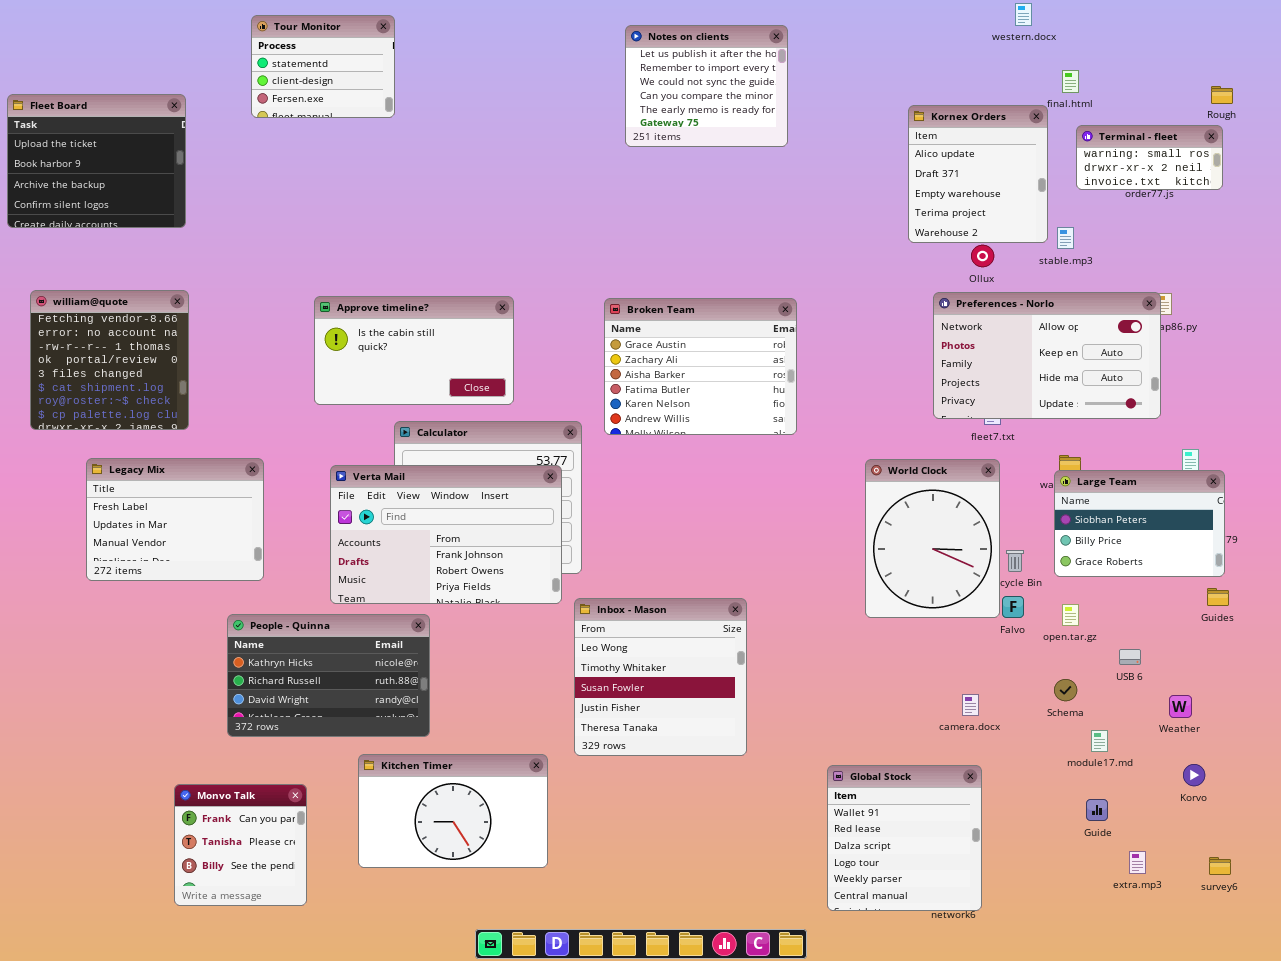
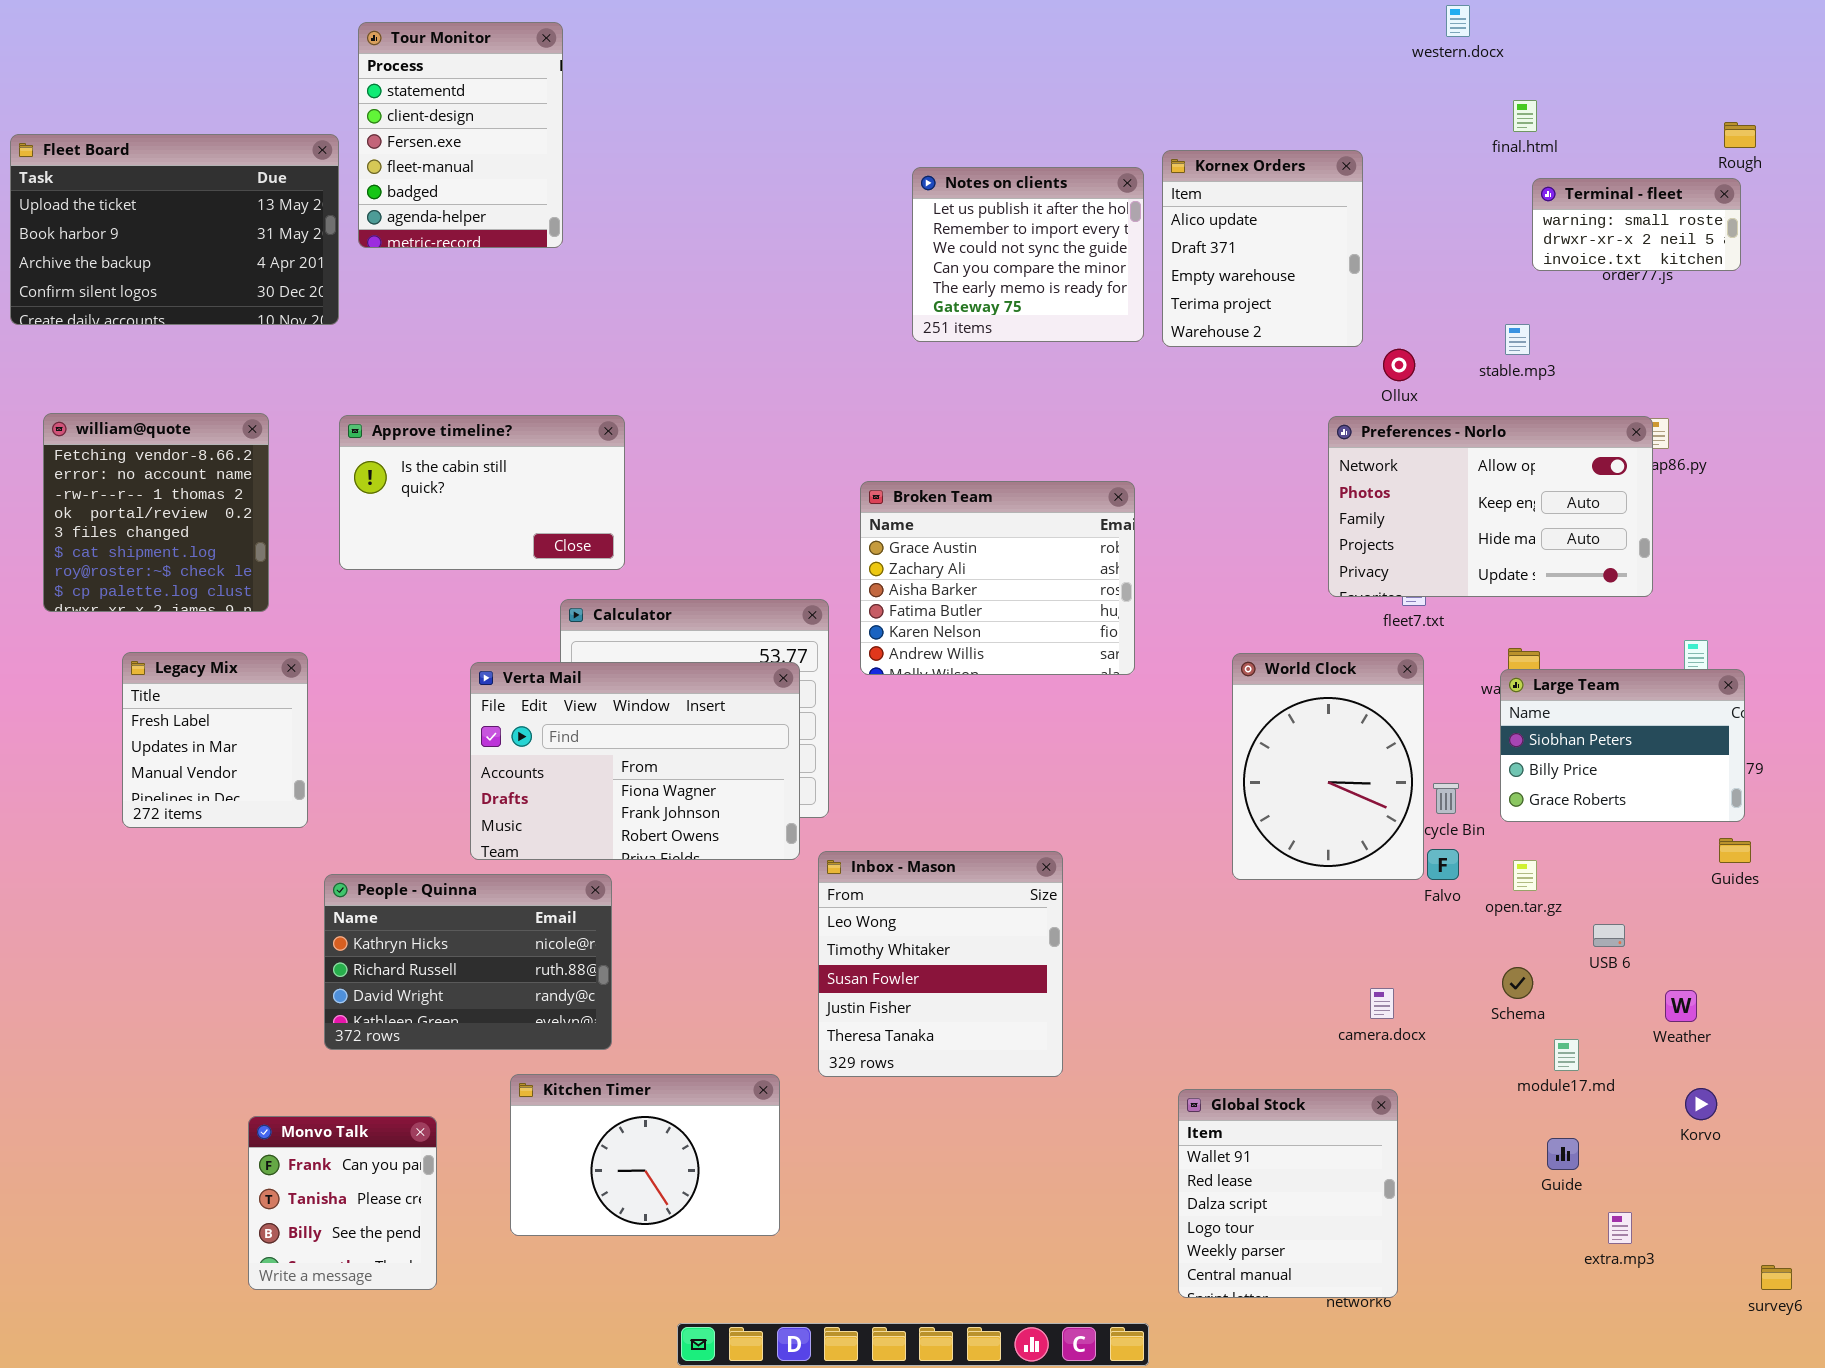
Tour Monitor: [251,15,395,118] -> [358,22,563,248], resized
Notes on clients: [625,25,788,147] -> [912,167,1144,342], moved
Fleet Board: [7,94,186,228] -> [10,134,339,325], resized
Kornex Orders: [908,105,1048,243] -> [1162,150,1363,347], moved
Approve timeline?: [314,296,514,405] -> [339,415,625,570], moved
Broken Team: [604,298,797,435] -> [860,481,1135,675], moved
Legacy Mix: [86,458,264,581] -> [122,652,308,828], resized
Verta Mail: [330,465,562,604] -> [470,662,800,860], scrolled up 1 row
survey6: [1209,857,1231,875] -> [1761,1265,1792,1290], moved

